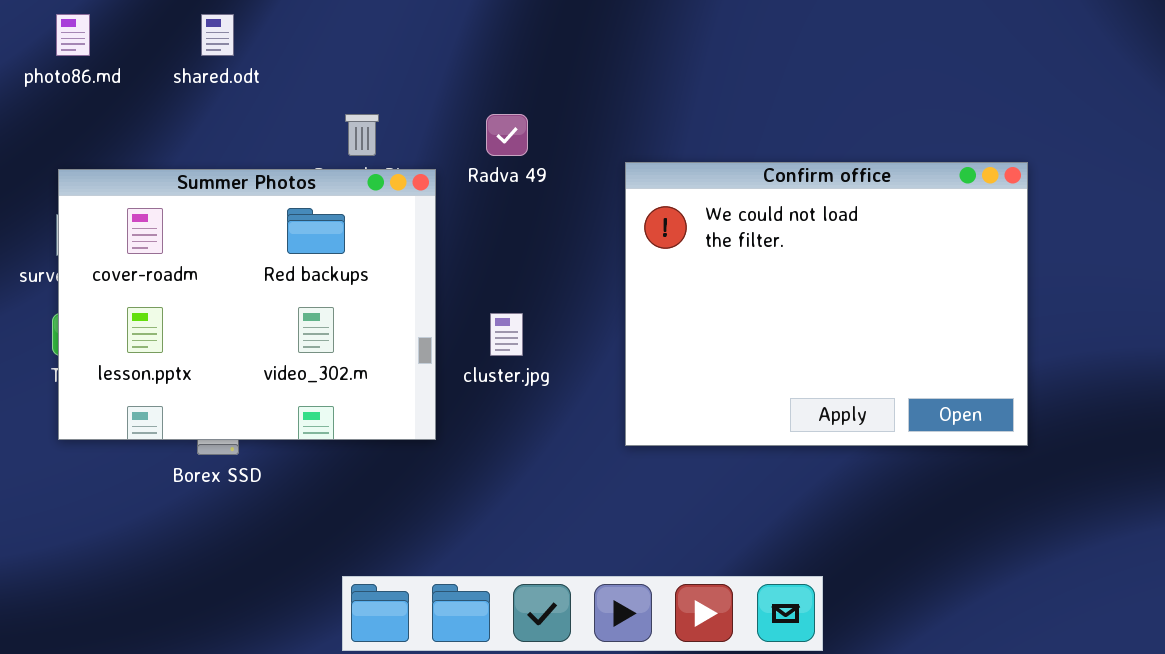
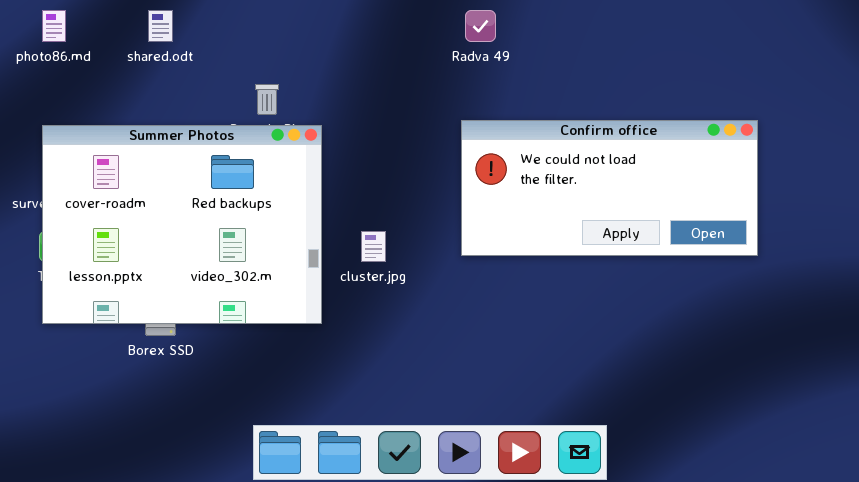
Radva 49: [486,114,528,156] -> [465,10,496,42], moved
Confirm office: [625,162,1028,446] -> [461,120,758,256], resized

